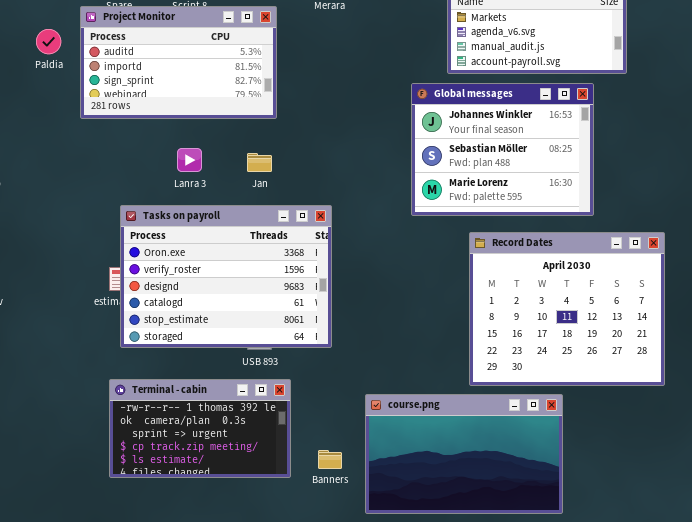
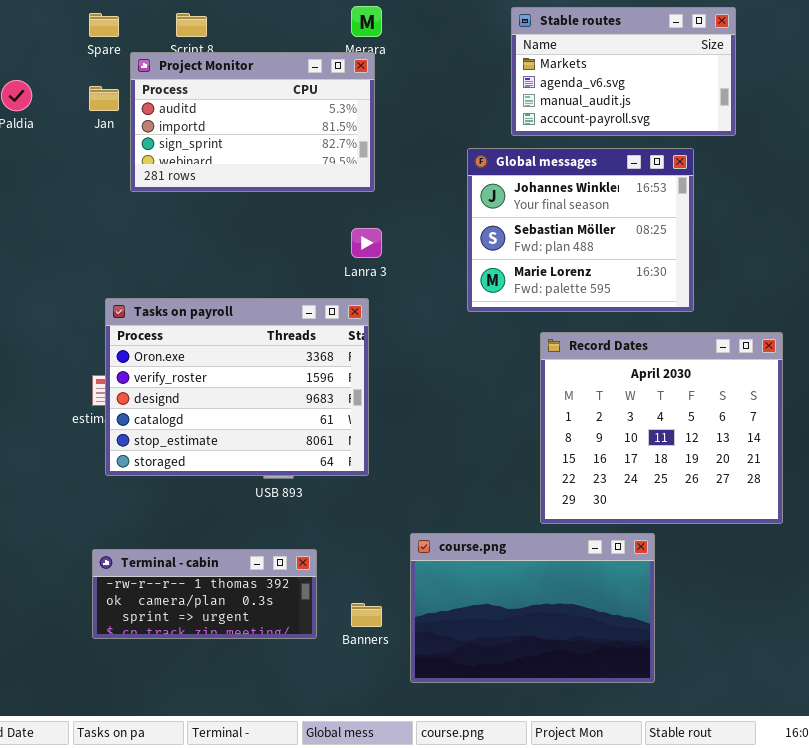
Project Monitor: [80,6,277,119] -> [130,52,375,192], moved
Lanra 3: [177,148,202,172] -> [351,228,382,258], moved
Jan: [247,153,272,172] -> [89,86,119,111], moved
Terminal - cabin: [109,379,291,478] -> [92,549,317,639], resized

